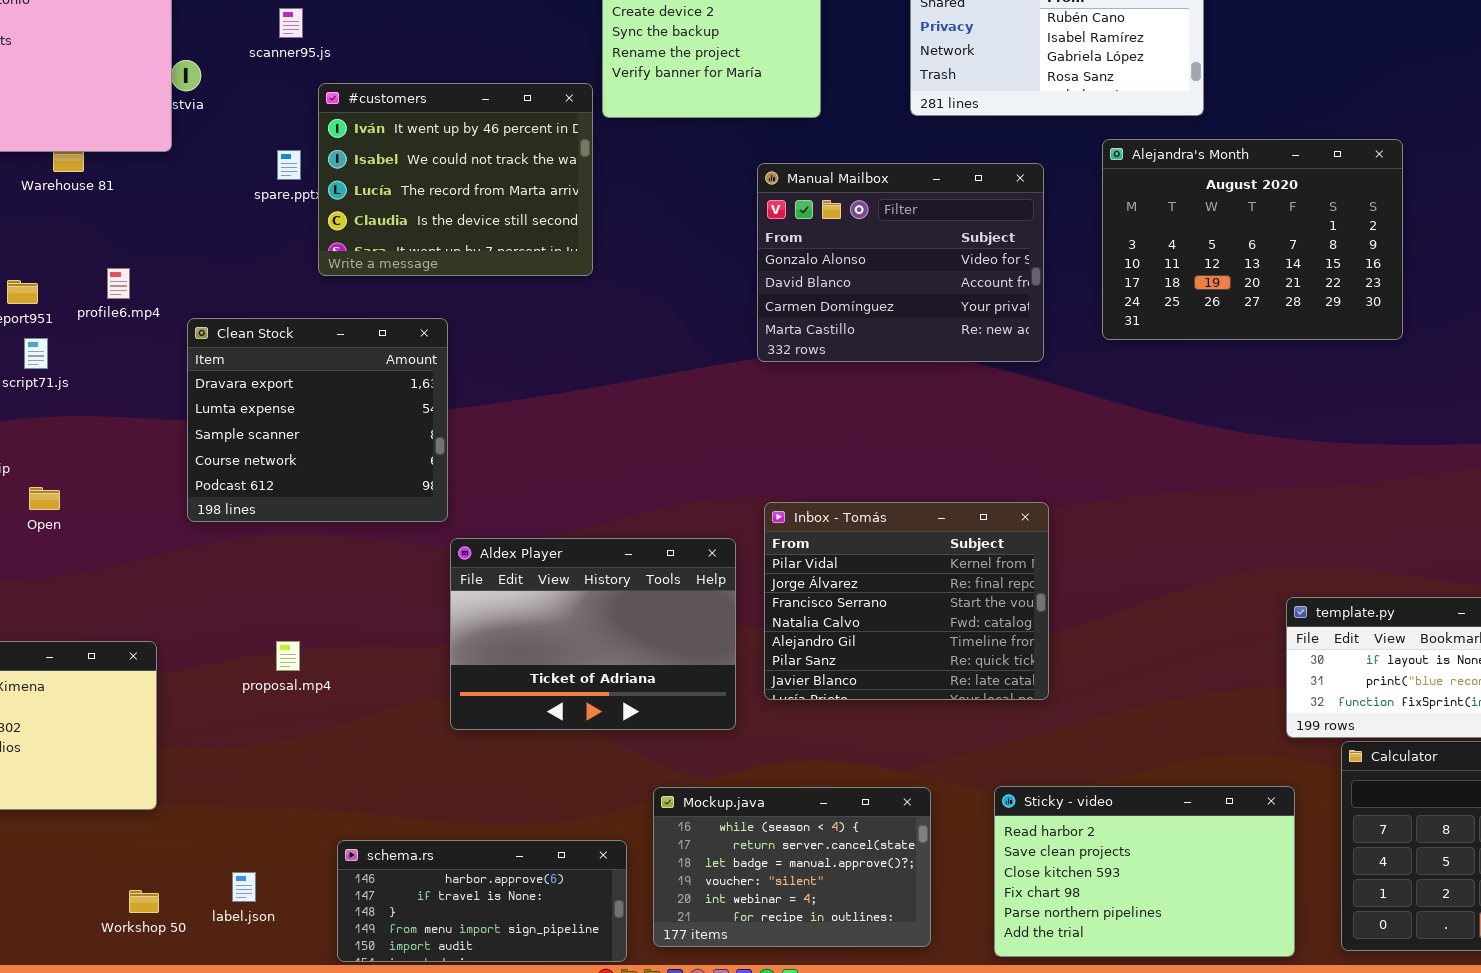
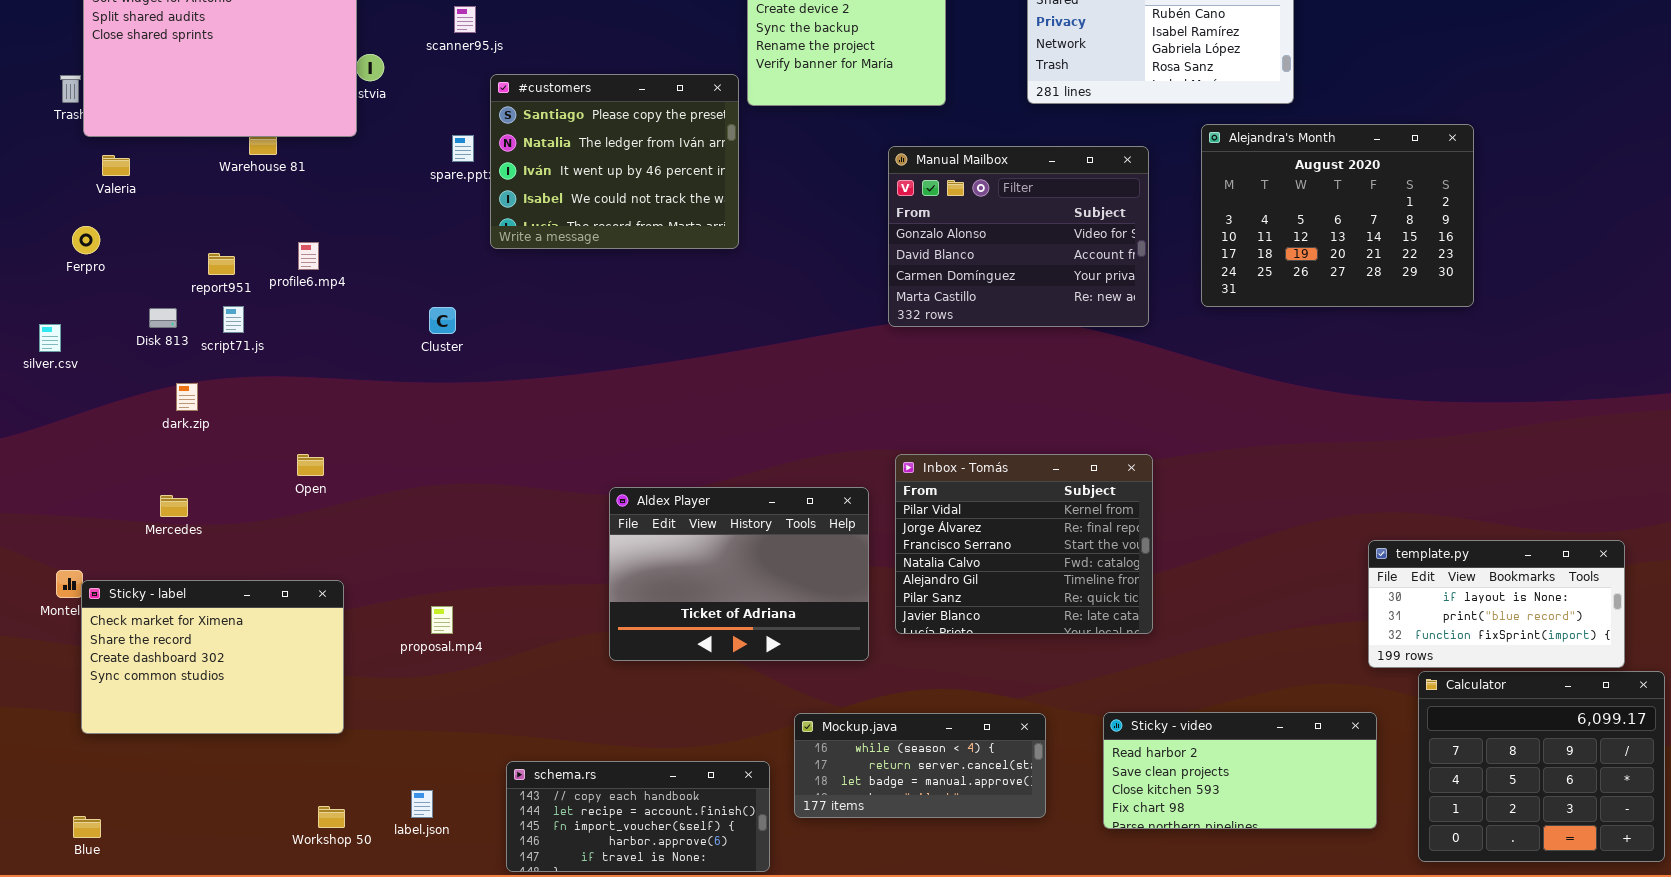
#customers: [318,83,593,276] -> [490,74,739,249], scrolled up 2 rows
Clean Stock: [187,318,448,522] -> none, closed
Open: [29,487,60,510] -> [297,454,324,476], moved
proposal.mp4: [276,641,300,671] -> [431,606,453,634], moved
Sticky - video: [994,786,1295,957] -> [1103,712,1377,829], resized
Mockup.java: [653,787,931,947] -> [794,713,1046,818], resized
schema.rs: [337,840,627,962] -> [506,761,770,872], scrolled up 3 rows

